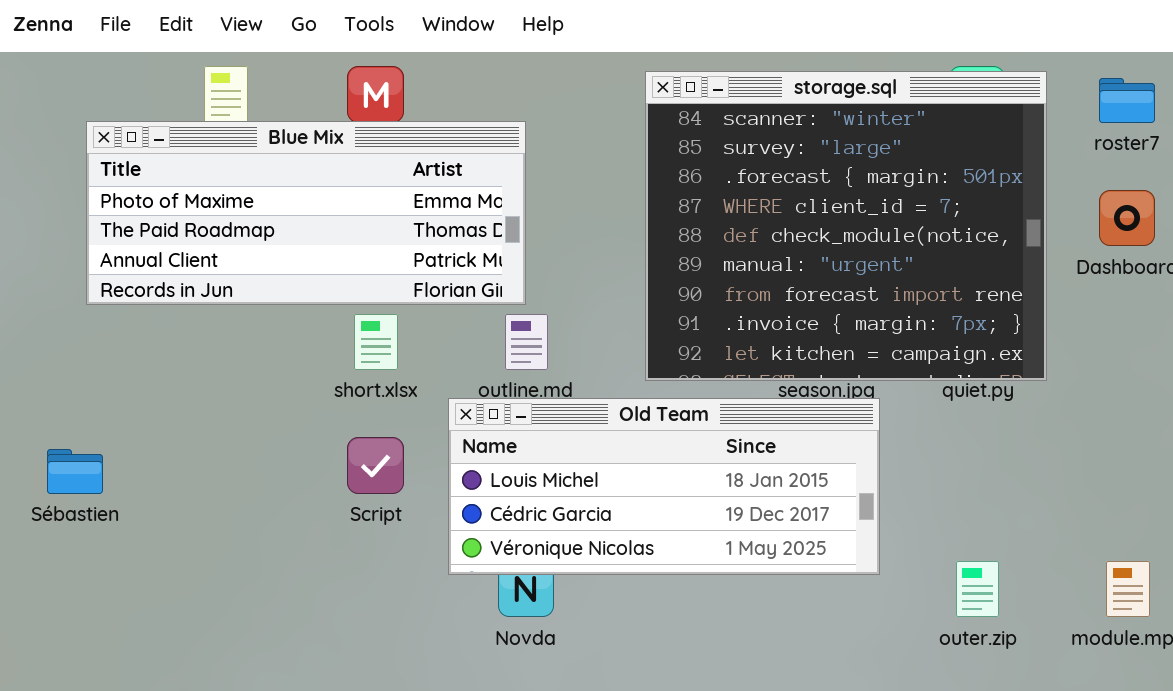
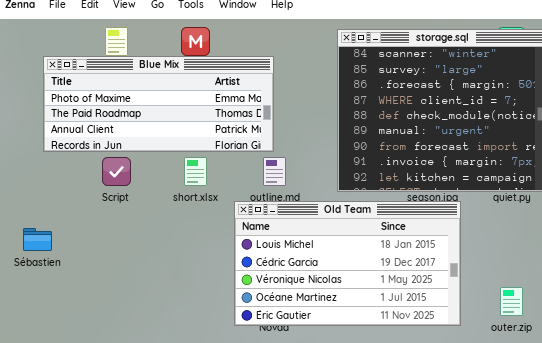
Old Team: [448,398,880,575] -> [234,201,461,326], resized
Script: [347,437,404,494] -> [102,157,131,186], moved

